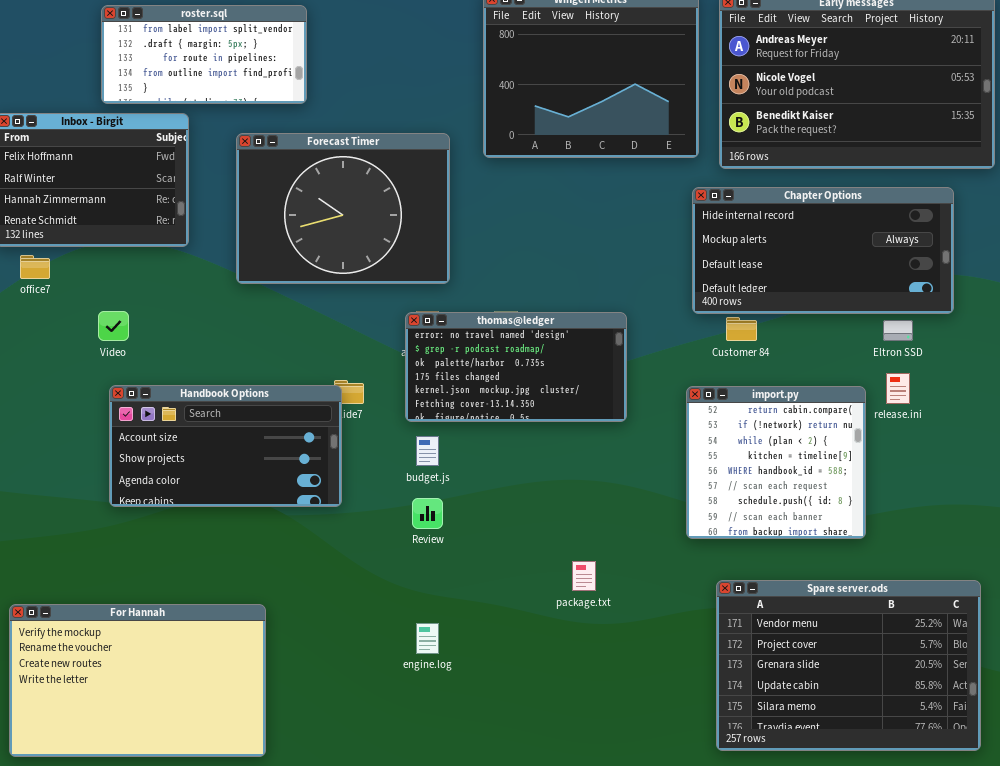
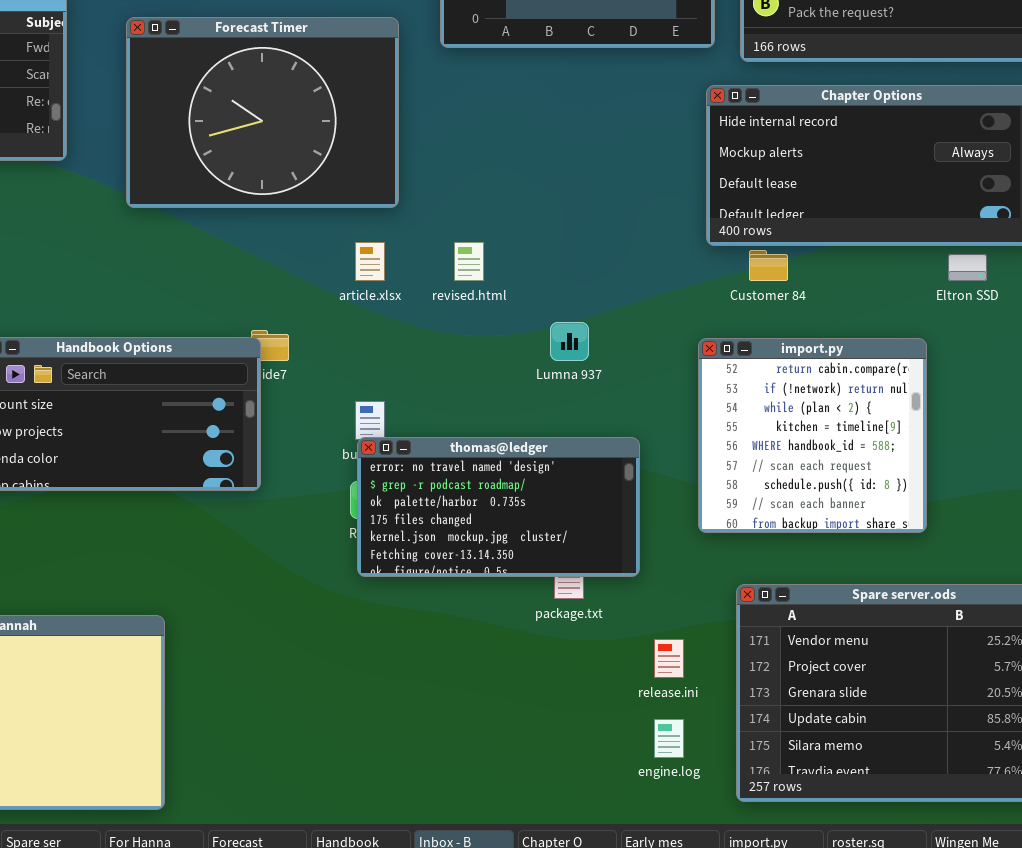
thomas@ledger: [405,312,627,422] -> [357,437,640,577], moved
release.ini: [886,373,910,404] -> [654,639,684,678], moved
engine.log: [416,623,439,654] -> [654,719,684,758], moved

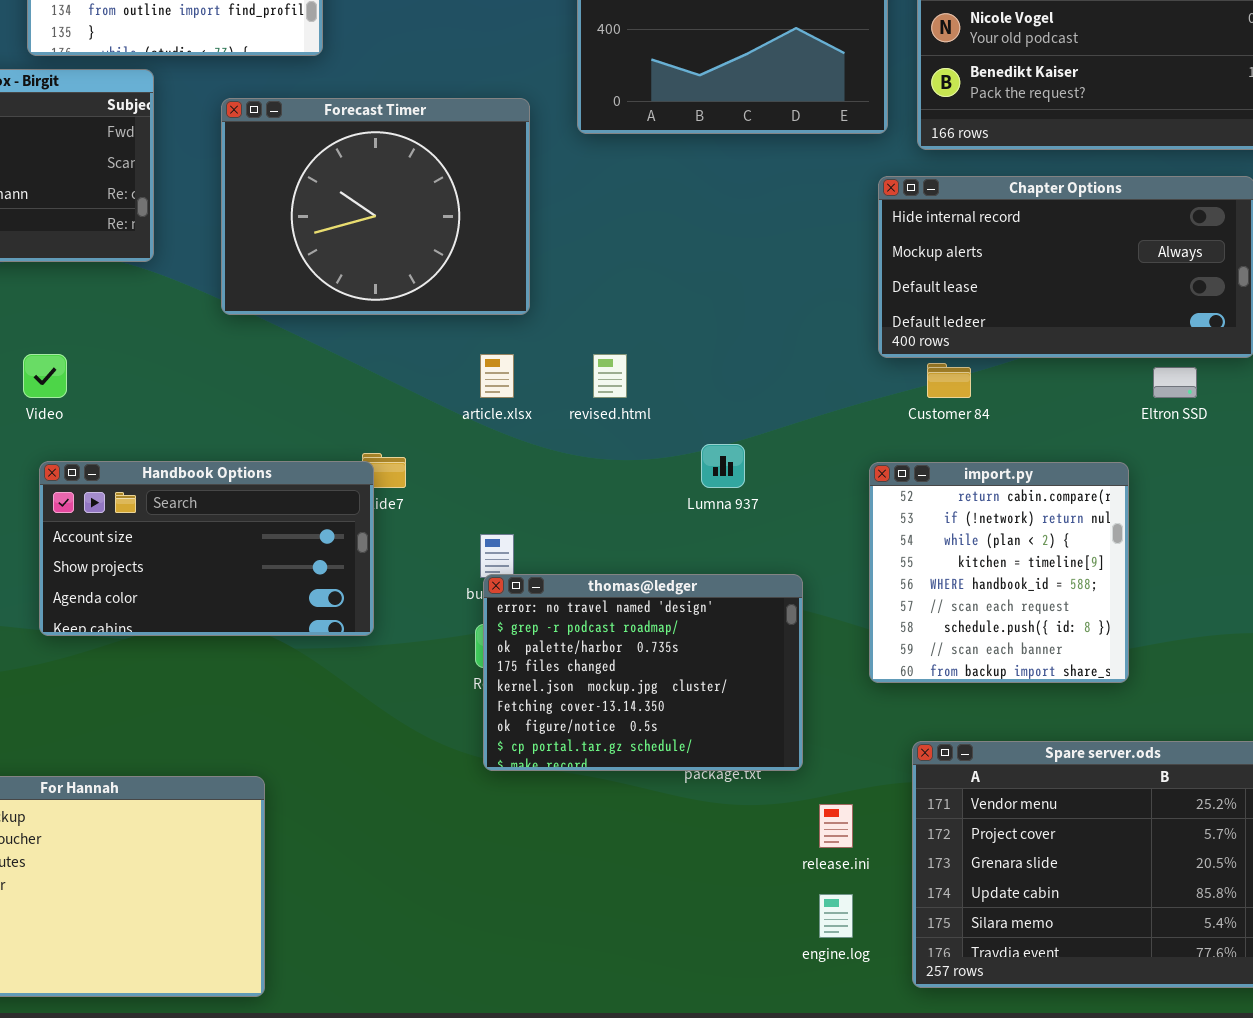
thomas@ledger: [357,437,640,577] -> [483,574,803,771], resized

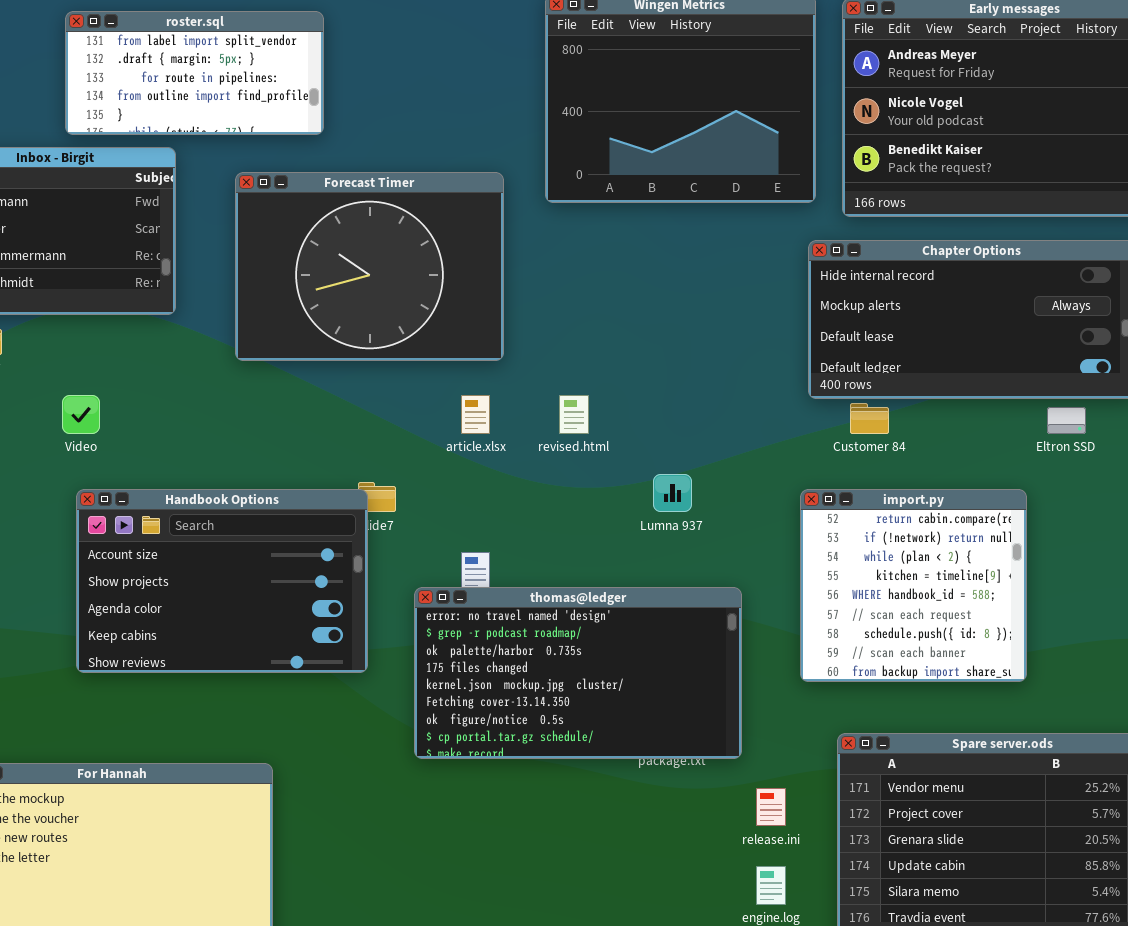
Handbook Options: [39,461,374,636] -> [76,489,368,673], resized
thomas@ledger: [483,574,803,771] -> [414,587,742,759], resized

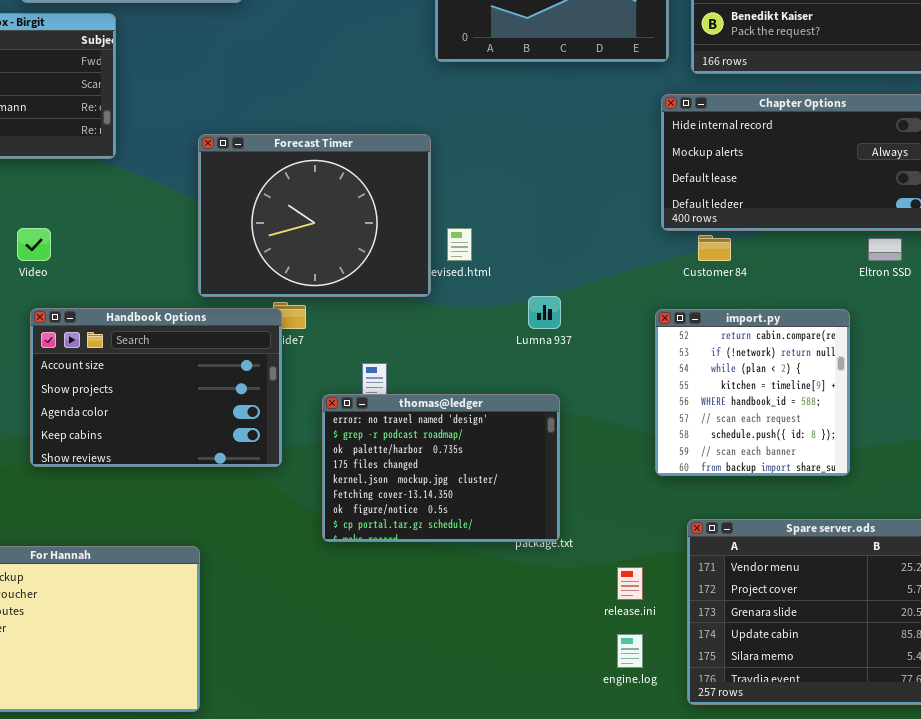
Forecast Timer: [235,172,504,361] -> [198,134,431,297], moved
thomas@ledger: [414,587,742,759] -> [322,394,560,542], resized

